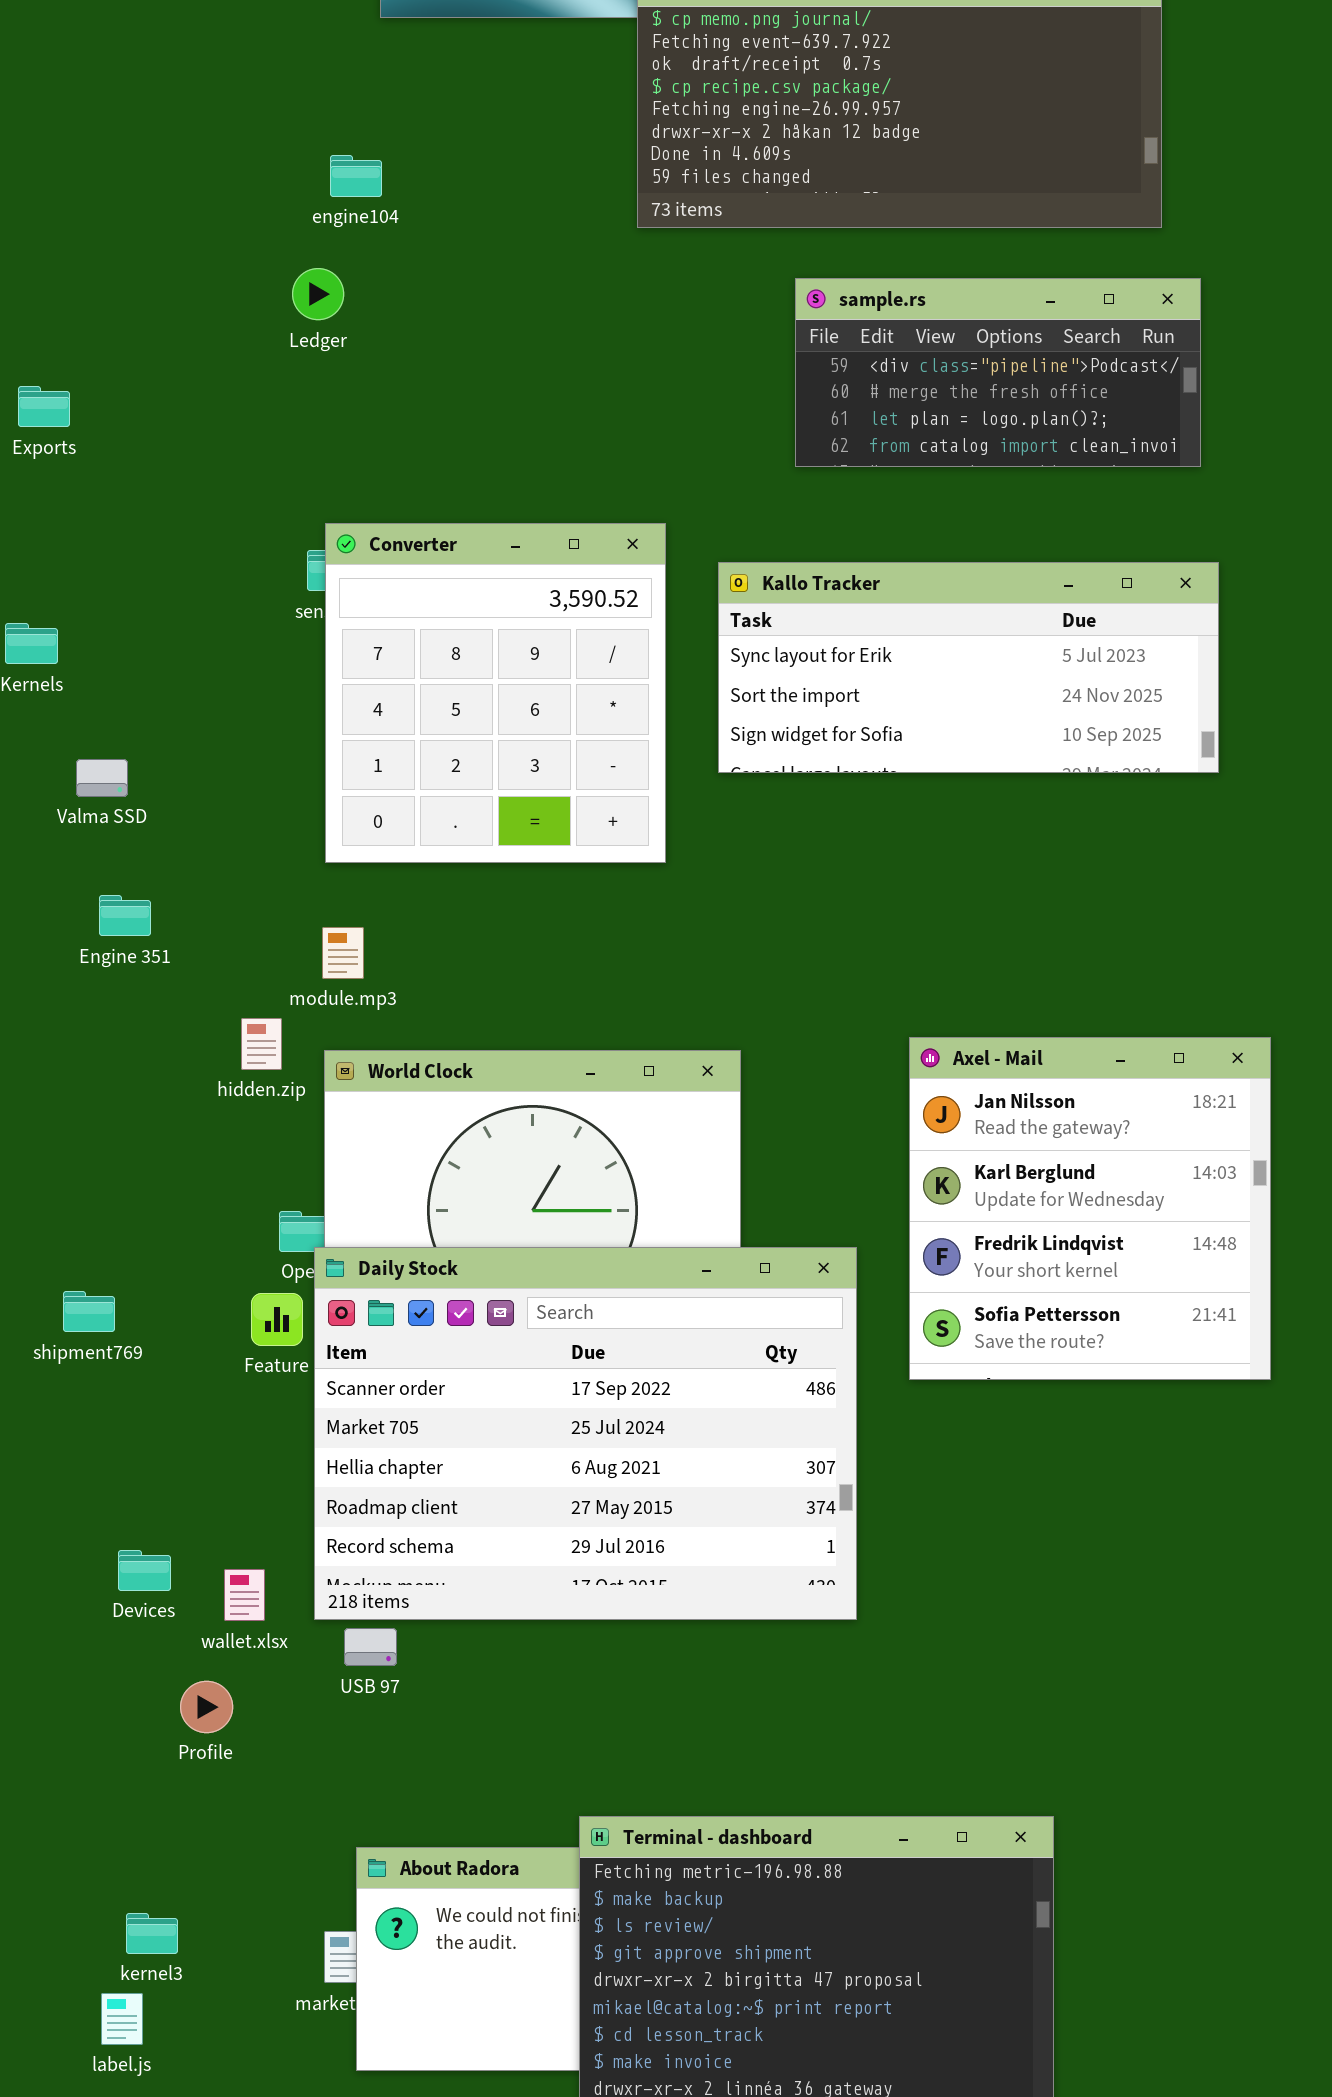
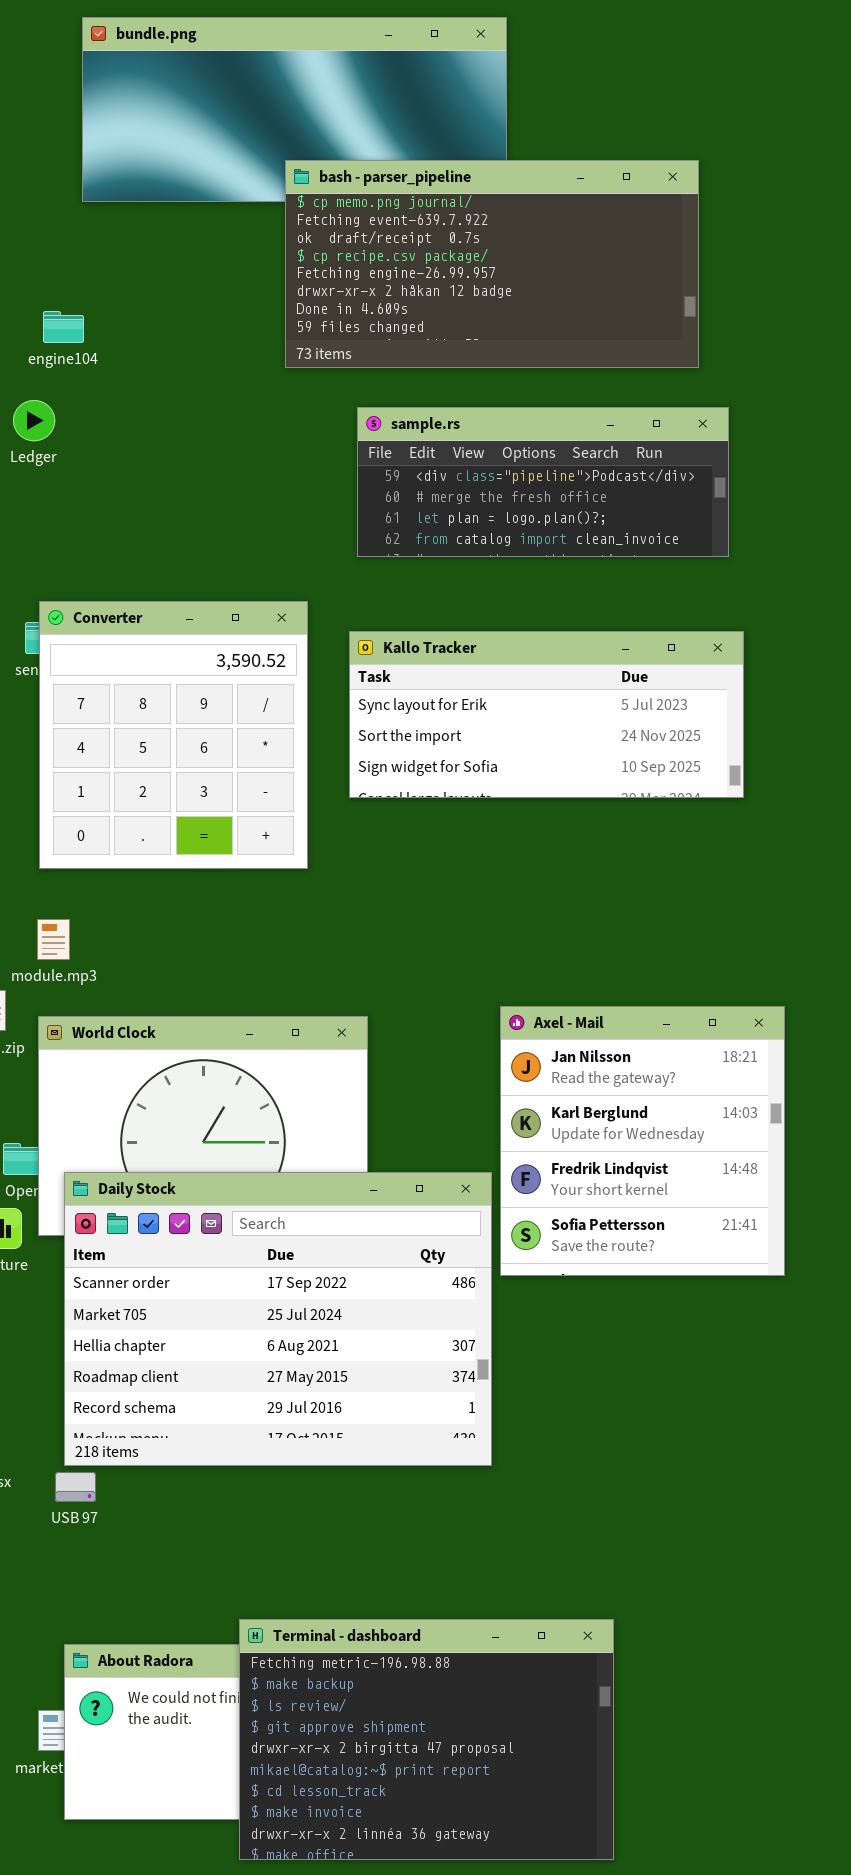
sample.rs: [795,278,1201,467] -> [357,407,729,557], resized
Daily Stock: [314,1247,857,1620] -> [64,1172,492,1466], moved

